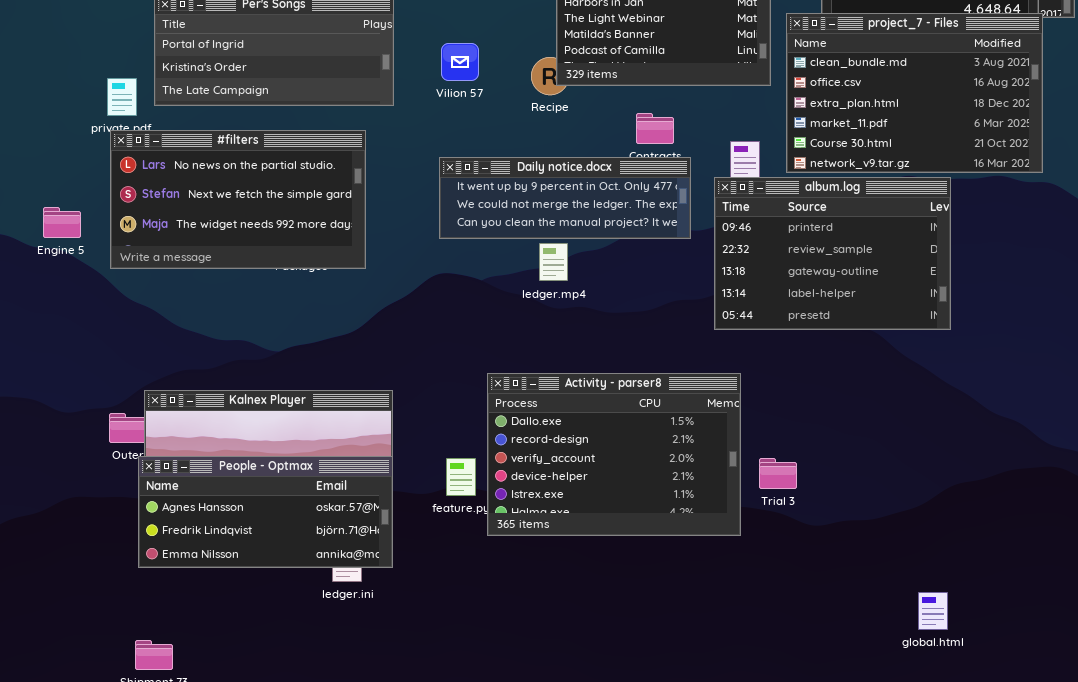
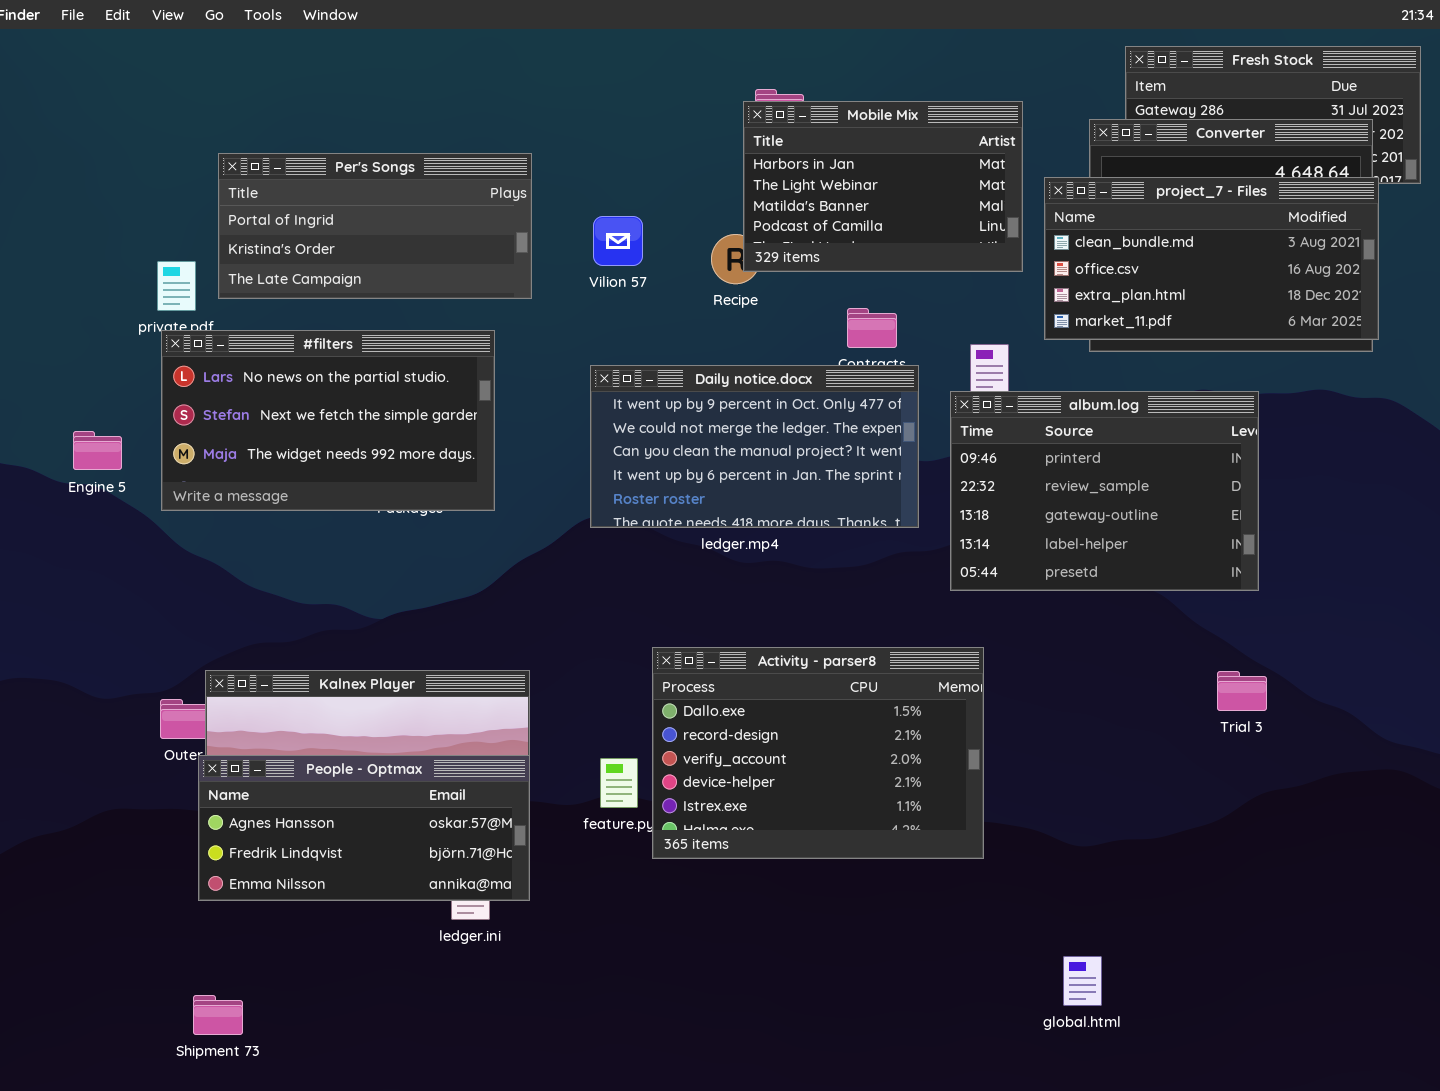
project_7 - Files: [786,13,1043,173] -> [1044,177,1379,340], resized
Daily notice.docx: [439,157,691,239] -> [590,365,919,528], resized
Trial 3: [759,458,797,489] -> [1217,671,1267,711], moved
global.html: [918,592,948,630] -> [1063,956,1102,1006], moved

